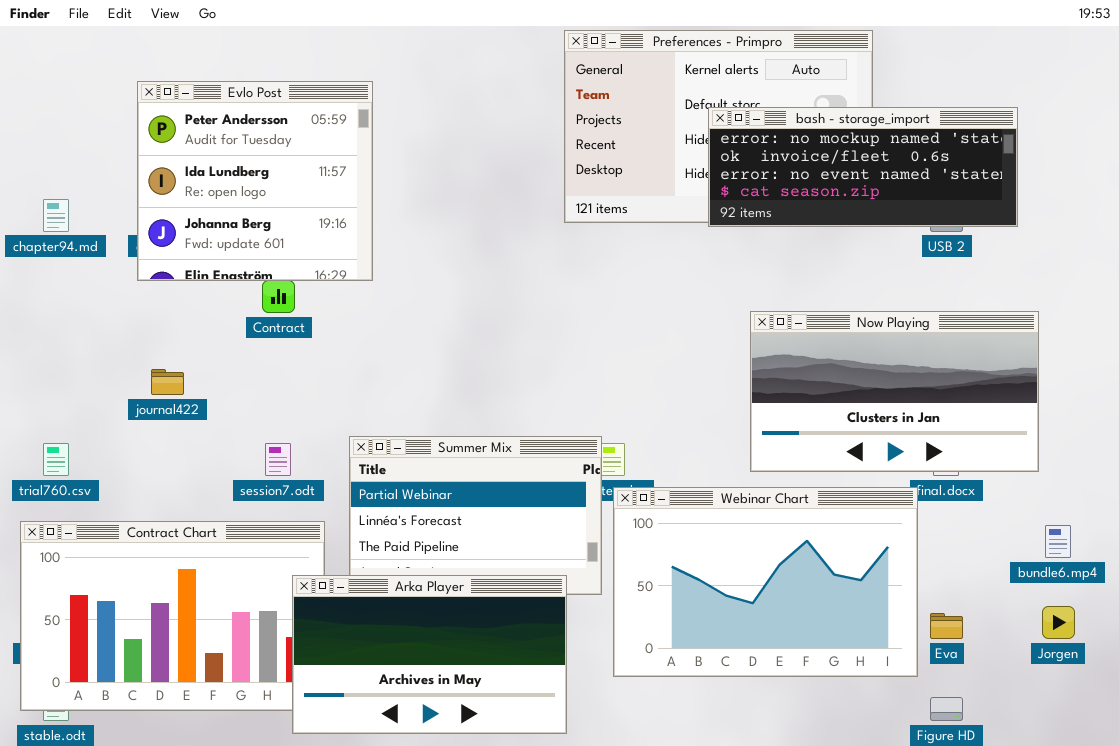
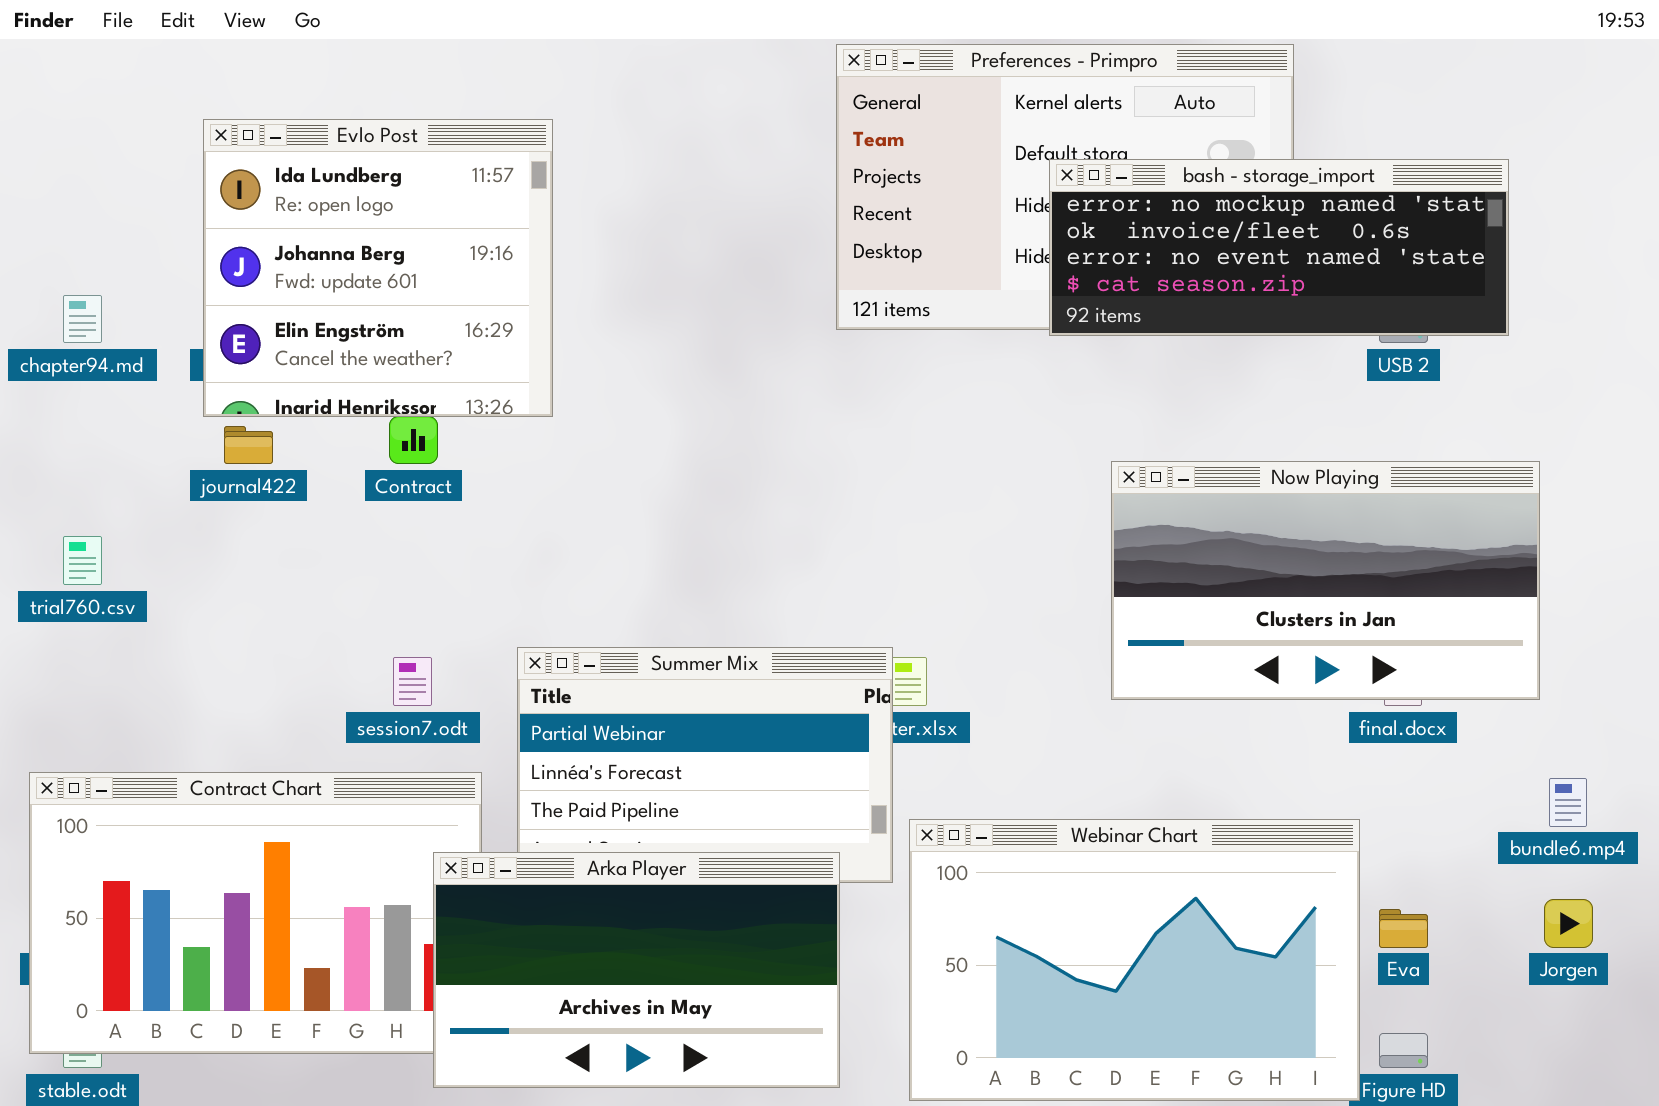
Evlo Post: [137,81,373,281] -> [203,119,553,417], scrolled down 1 row
journal422: [151,369,184,395] -> [224,426,273,464], moved
trial760.csv: [43,443,69,476] -> [63,536,102,585], moved
Webinar Chart: [613,487,918,677] -> [909,819,1360,1101], moved

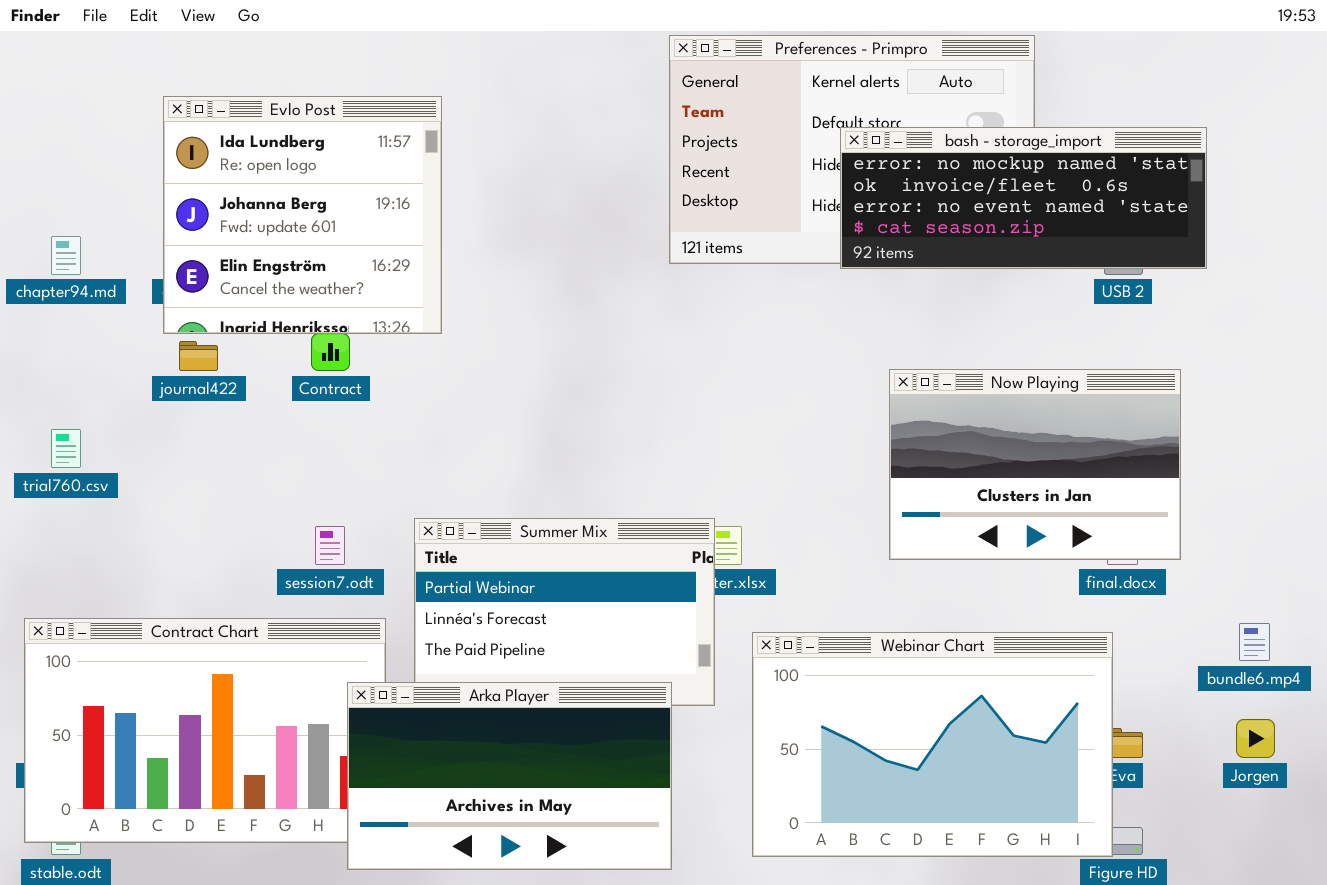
Now Playing: [1111,461,1540,700] -> [889,369,1181,560], resized
Webinar Chart: [909,819,1360,1101] -> [752,632,1113,857], moved

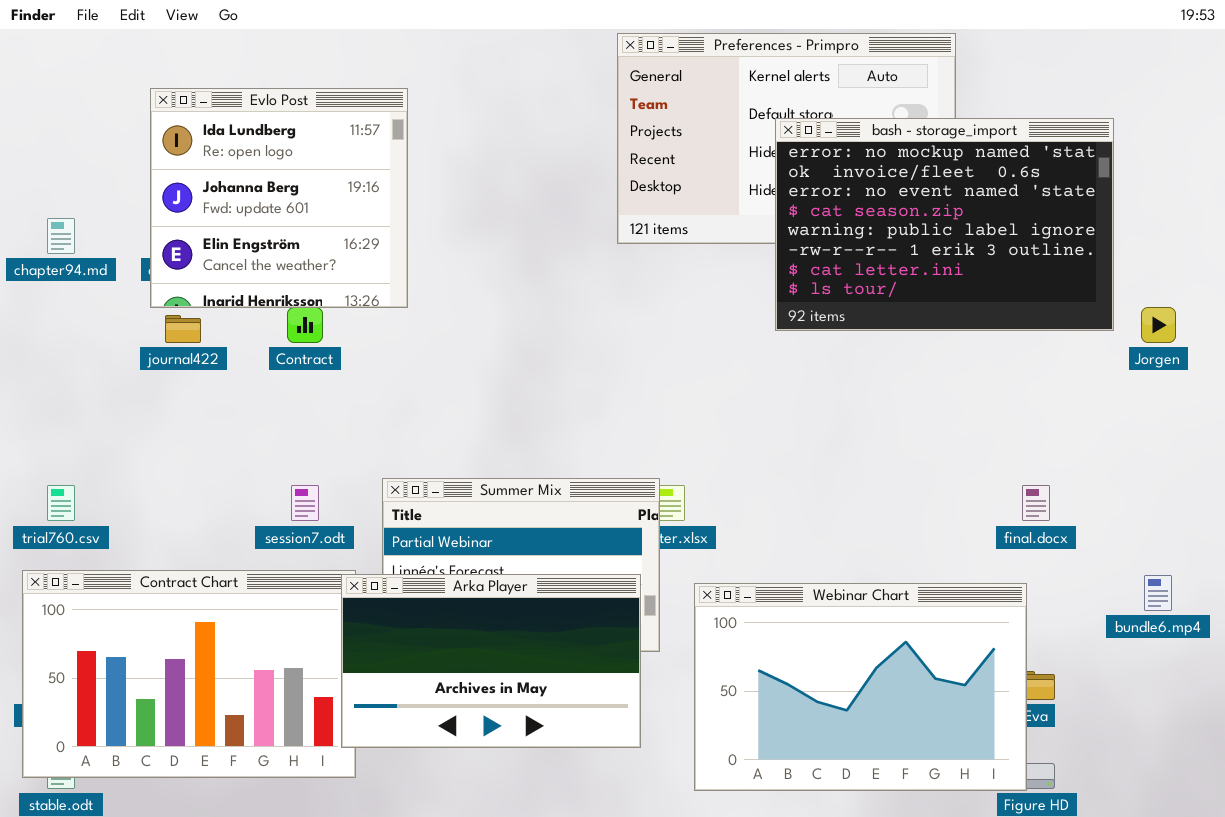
bash - storage_import: [840,127,1207,269] -> [775,118,1114,331], resized
Now Playing: [889,369,1181,560] -> none, closed
trial760.csv: [51,429,81,468] -> [47,485,75,521], moved
Arka Player: [347,682,672,870] -> [341,574,641,748], moved
Jorgen: [1236,719,1275,758] -> [1141,307,1176,343], moved

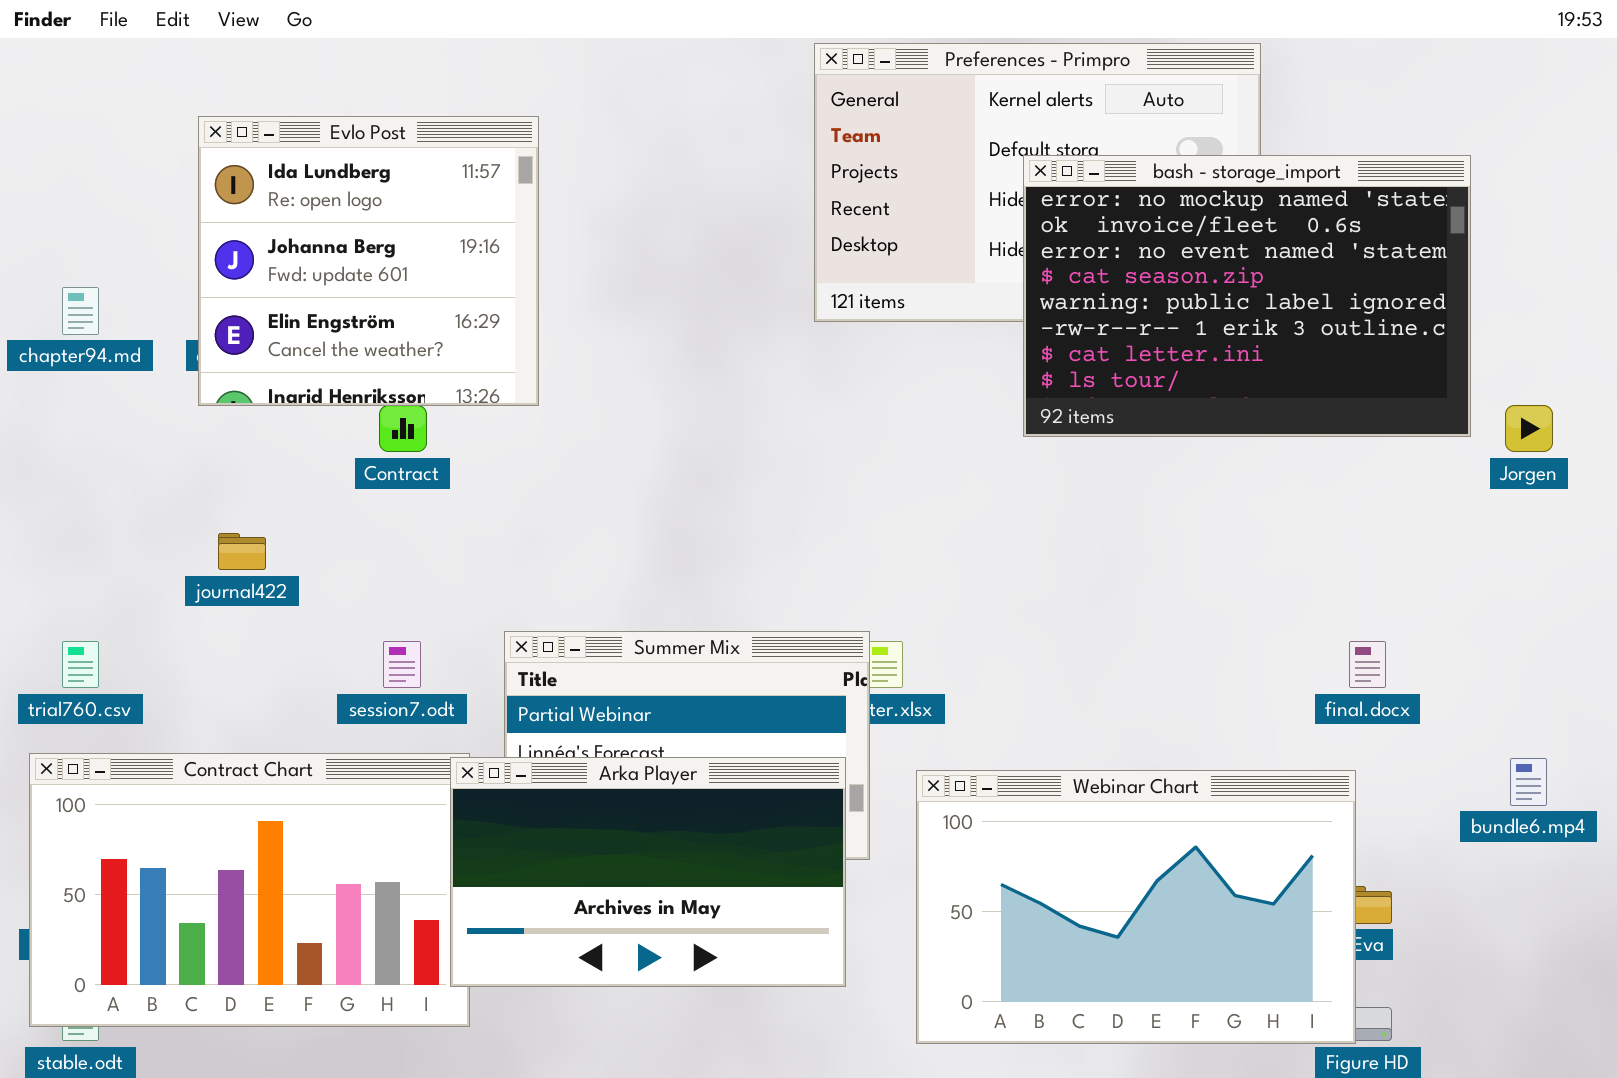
journal422: [165,315,201,343] -> [218,533,266,570], moved

